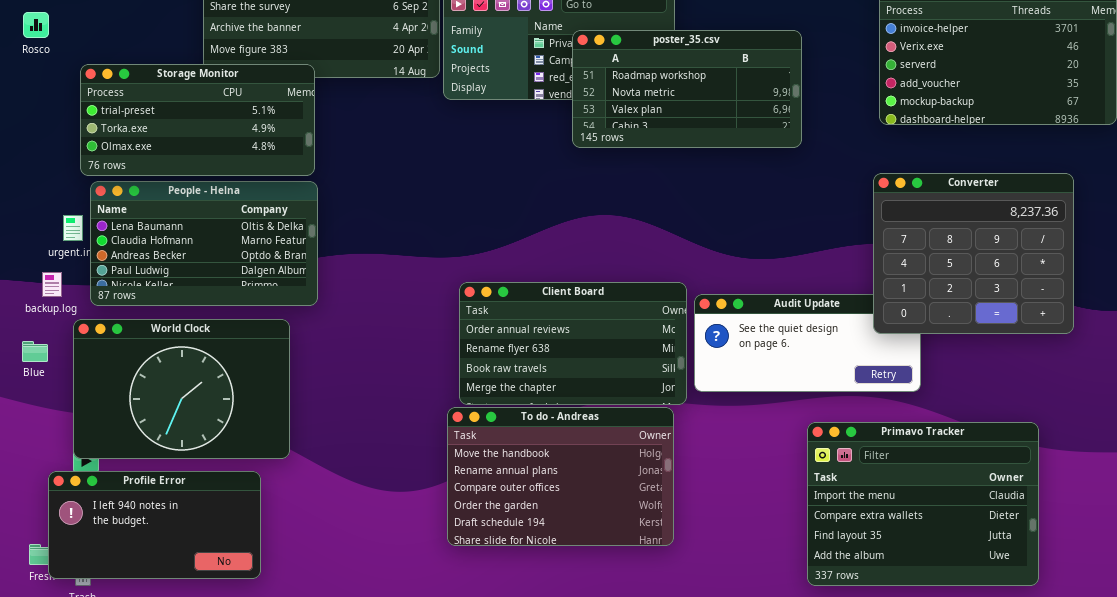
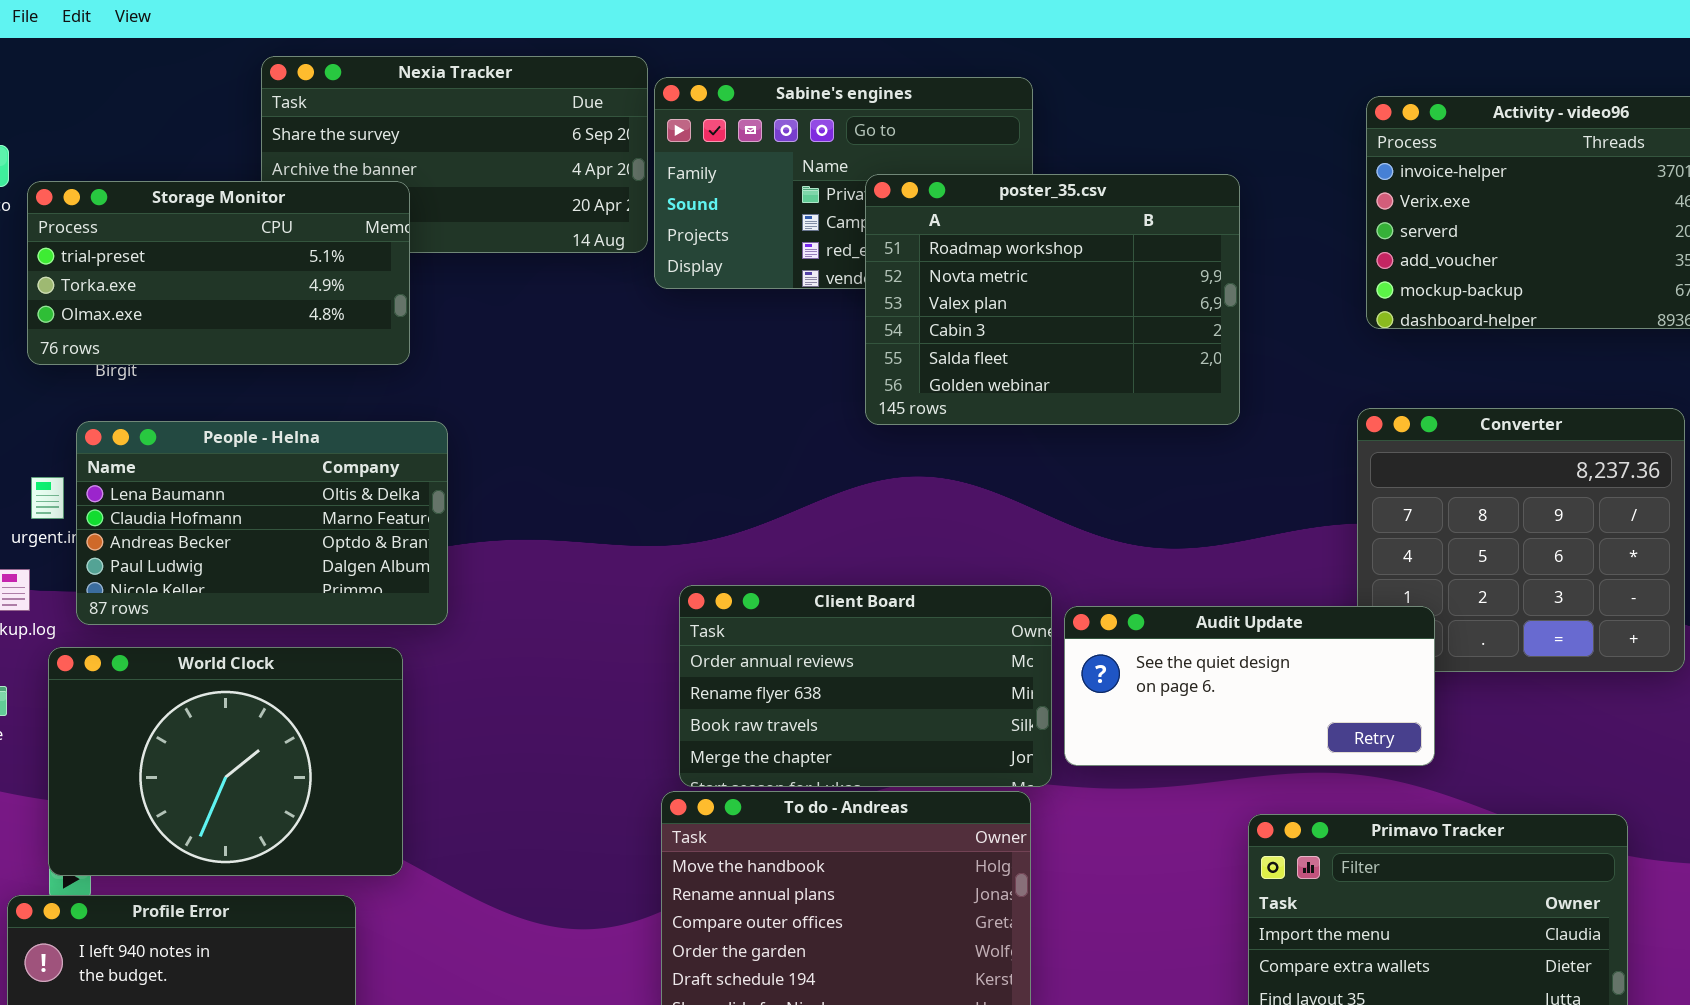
poster_35.csv: [572,30,802,148] -> [865,174,1240,425], resized
Storage Monitor: [80,64,315,176] -> [27,181,410,365], moved
Audit Update: [694,294,921,392] -> [1064,606,1435,766], raised

